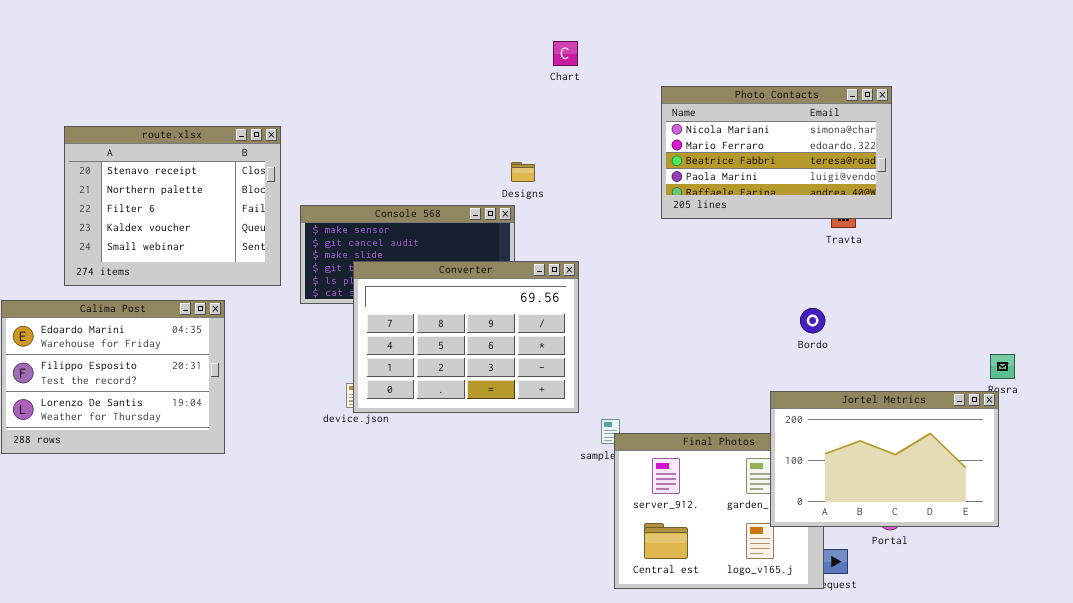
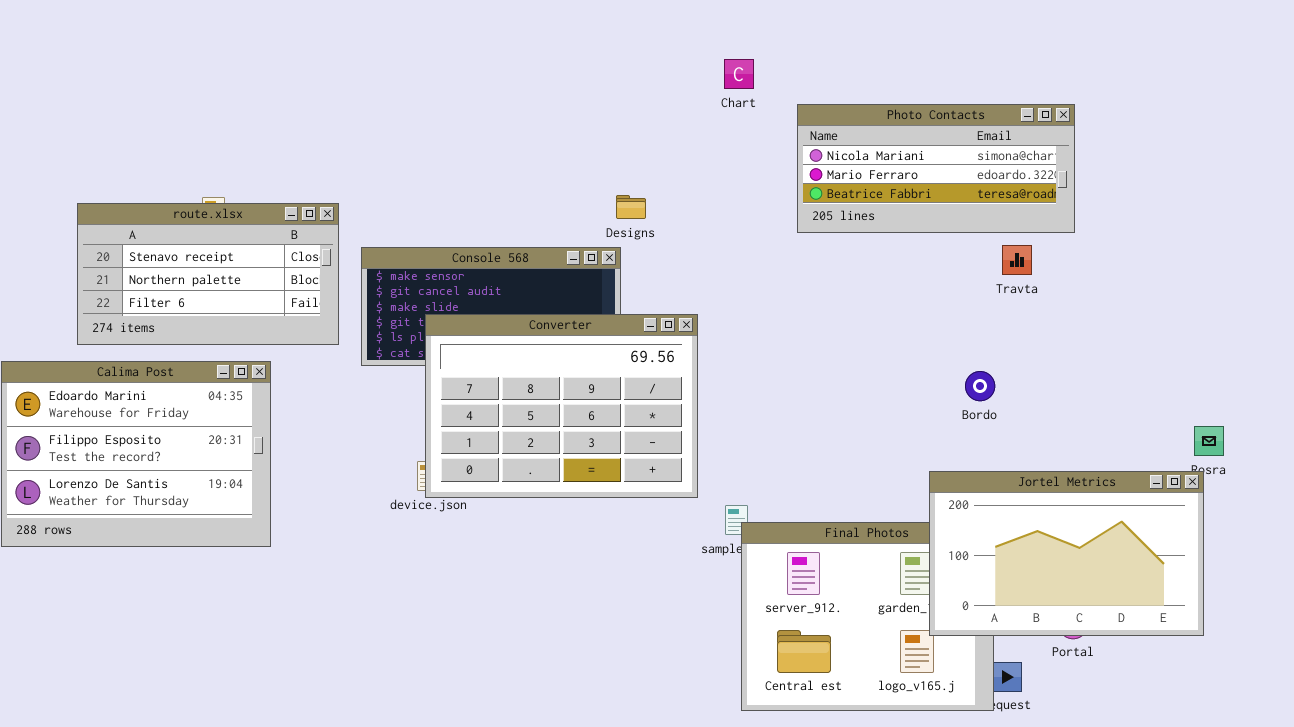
Chart: [553,41,578,66] -> [724,59,754,89], moved
Photo Contacts: [661,86,892,219] -> [797,104,1075,233], resized
route.xlsx: [64,126,281,286] -> [77,203,339,345], resized

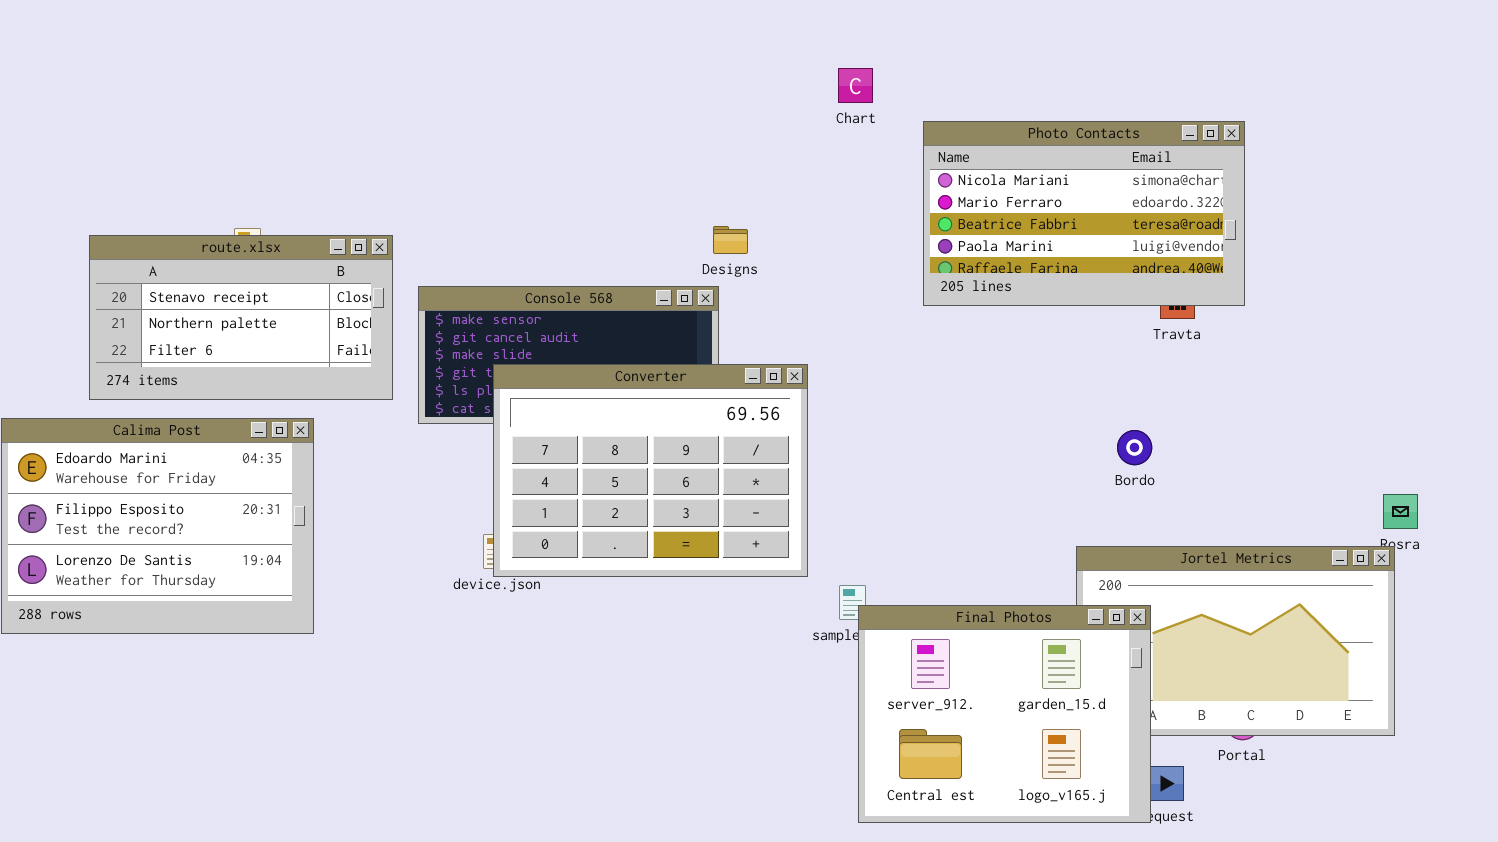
Photo Contacts: [797,104,1075,233] -> [923,121,1245,306], resized
Final Photos: [741,522,994,711] -> [858,605,1151,823], raised

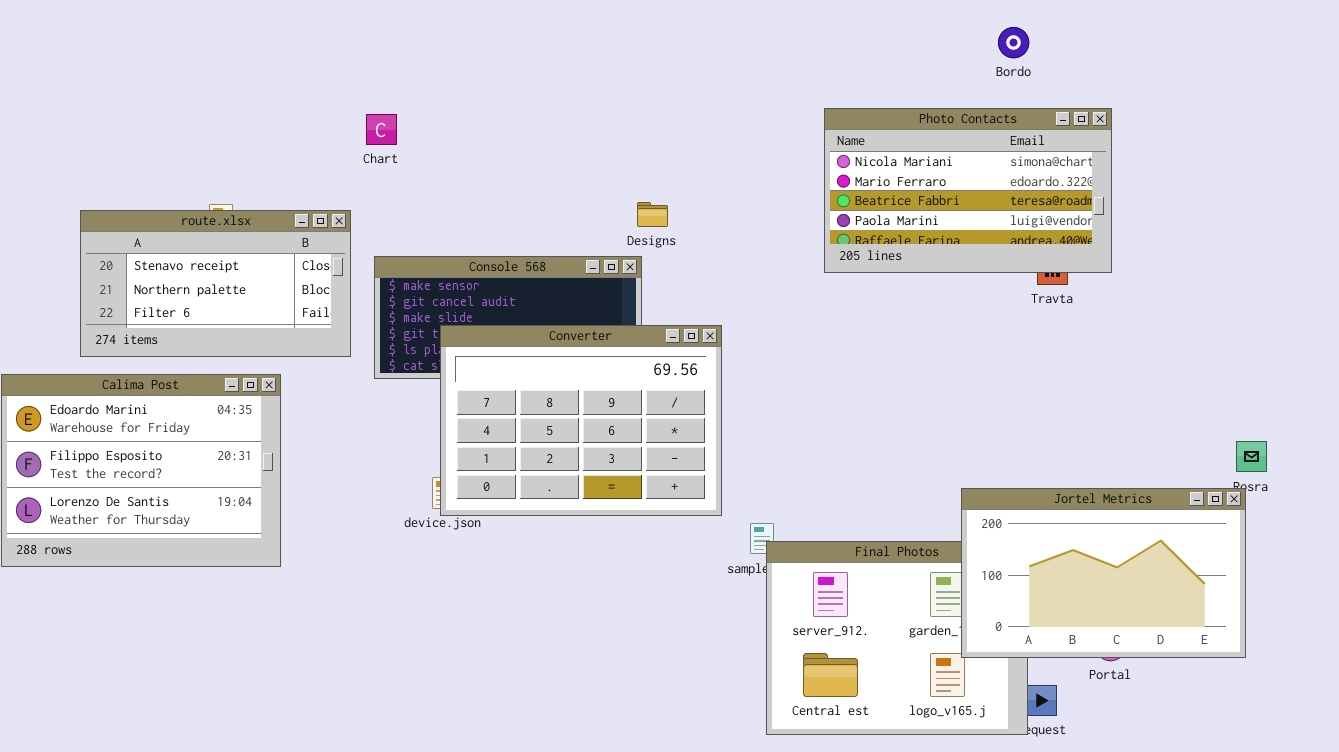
Chart: [838,68,873,103] -> [366,114,397,145], moved
Bordo: [1117,430,1152,465] -> [998,27,1029,58], moved
Jortel Metrics: [1076,546,1395,736] -> [961,488,1246,658], raised

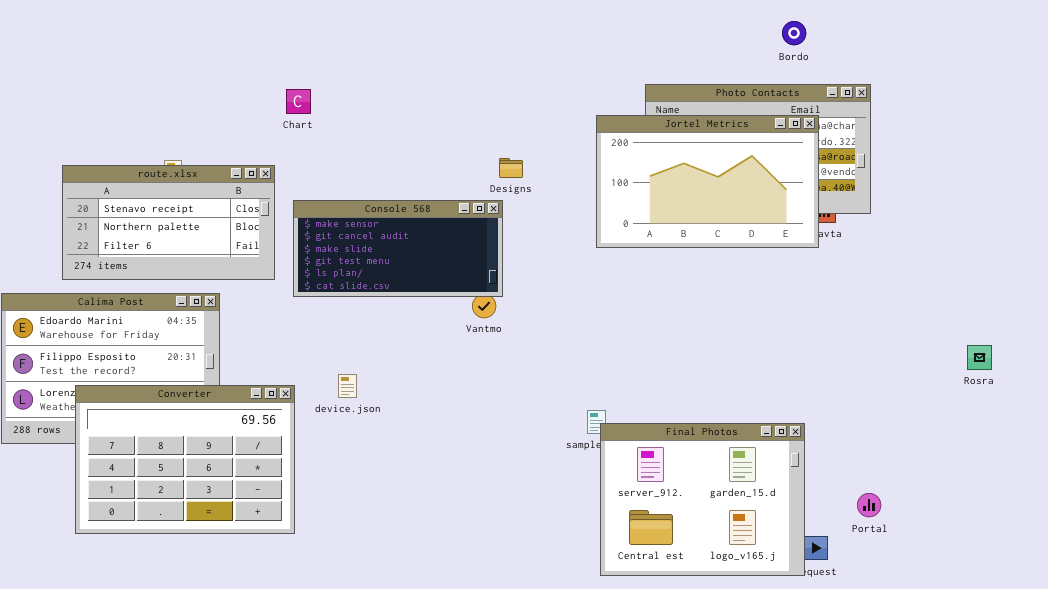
Converter: [440,325,722,516] -> [75,385,295,534], moved
Jortel Metrics: [961,488,1246,658] -> [596,115,819,248], moved

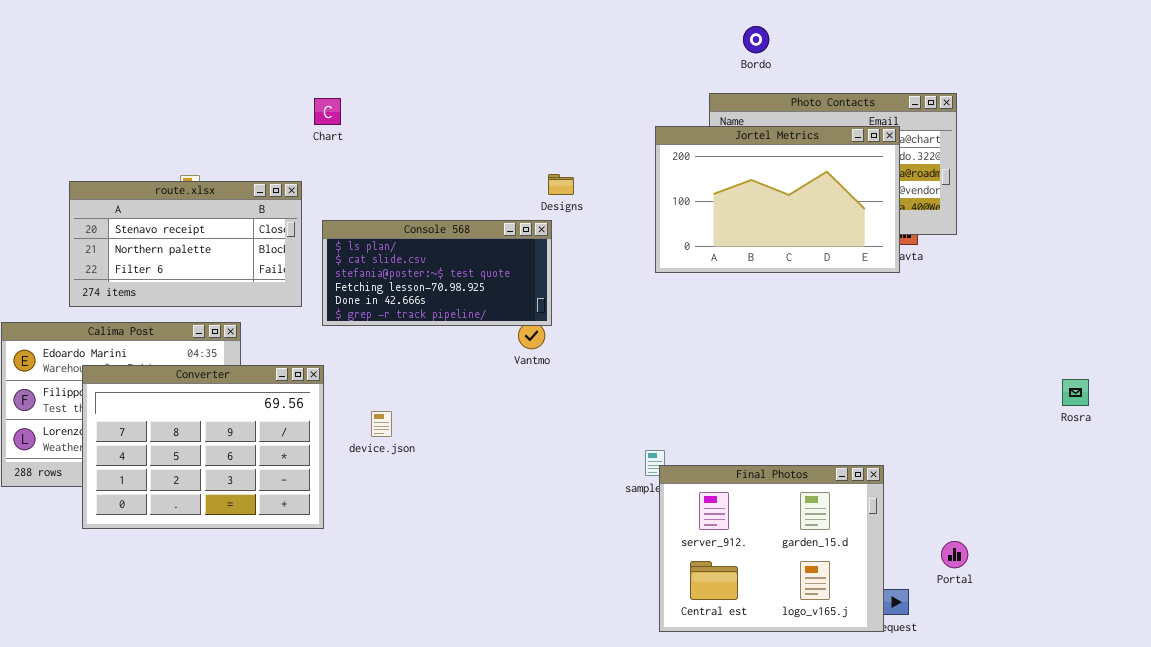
Bordo: [782,21,806,45] -> [743,26,769,53], moved
Console 568: [293,200,503,297] -> [322,220,552,326], scrolled down 4 rows
Converter: [75,385,295,534] -> [82,365,324,529], moved

